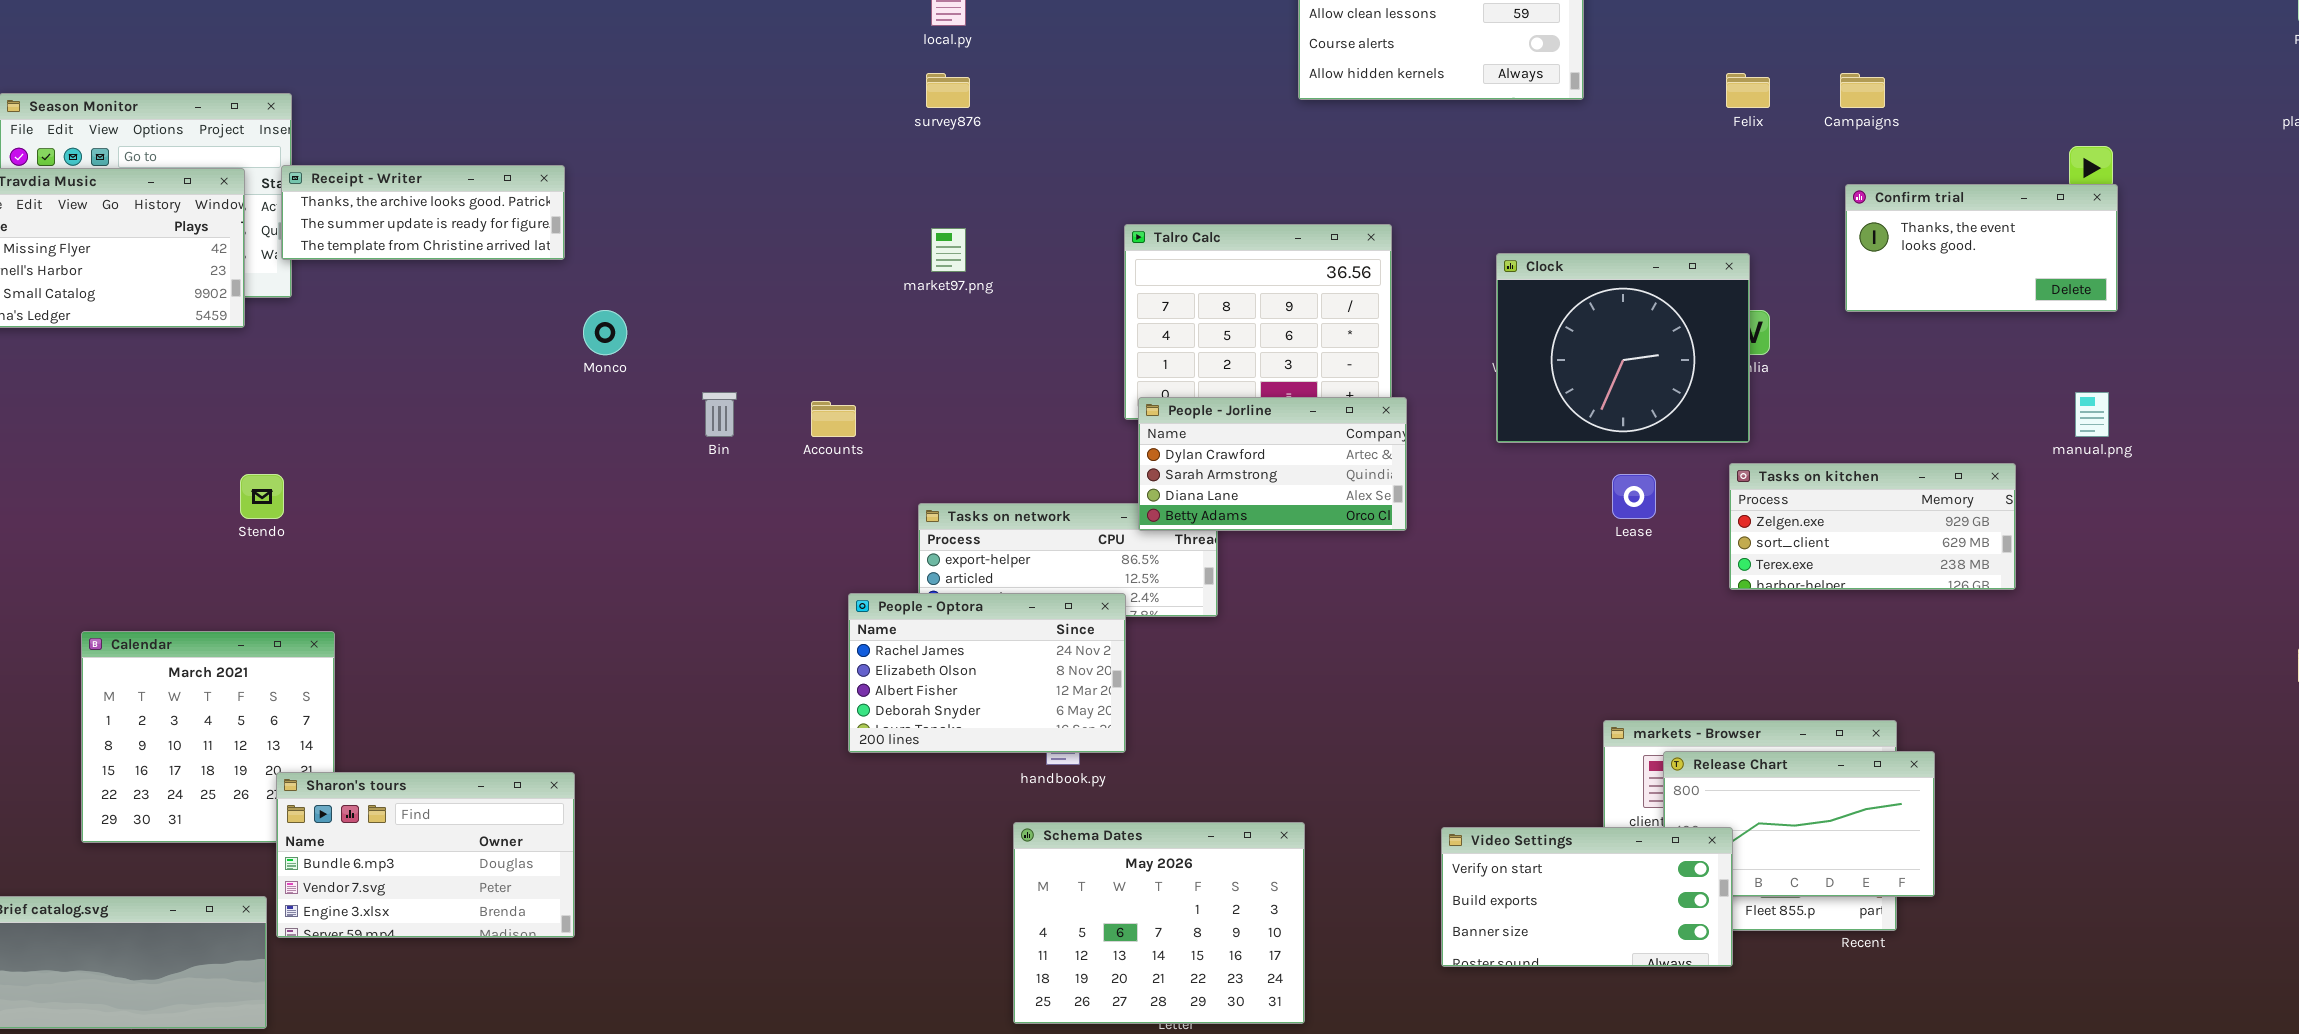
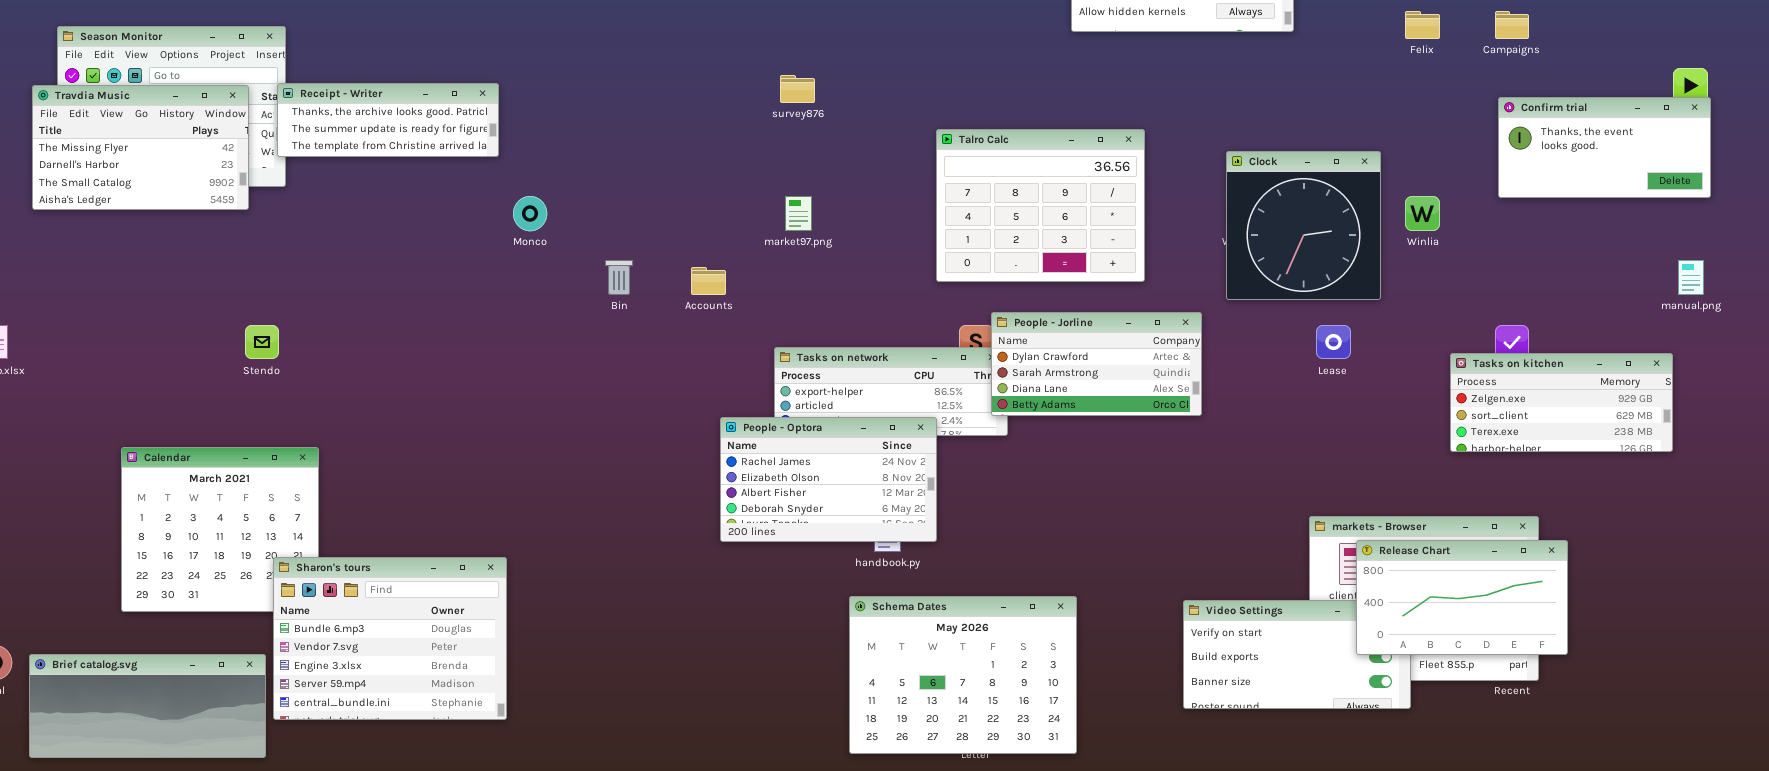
survey876: [926,73,970,108] -> [780,75,815,103], moved
market97.png: [931,228,966,272] -> [785,196,812,231], moved
Clock: [1496,253,1750,443] -> [1226,151,1381,300], resized
People - Jorline: [1138,397,1407,531] -> [991,312,1202,416], moved
Tasks on kitchen: [1729,463,2016,590] -> [1450,353,1673,452], moved
Release Chart: [1663,751,1935,897] -> [1356,540,1568,655], raised
Sharon's tours: [276,772,575,938] -> [273,557,507,720], resized

